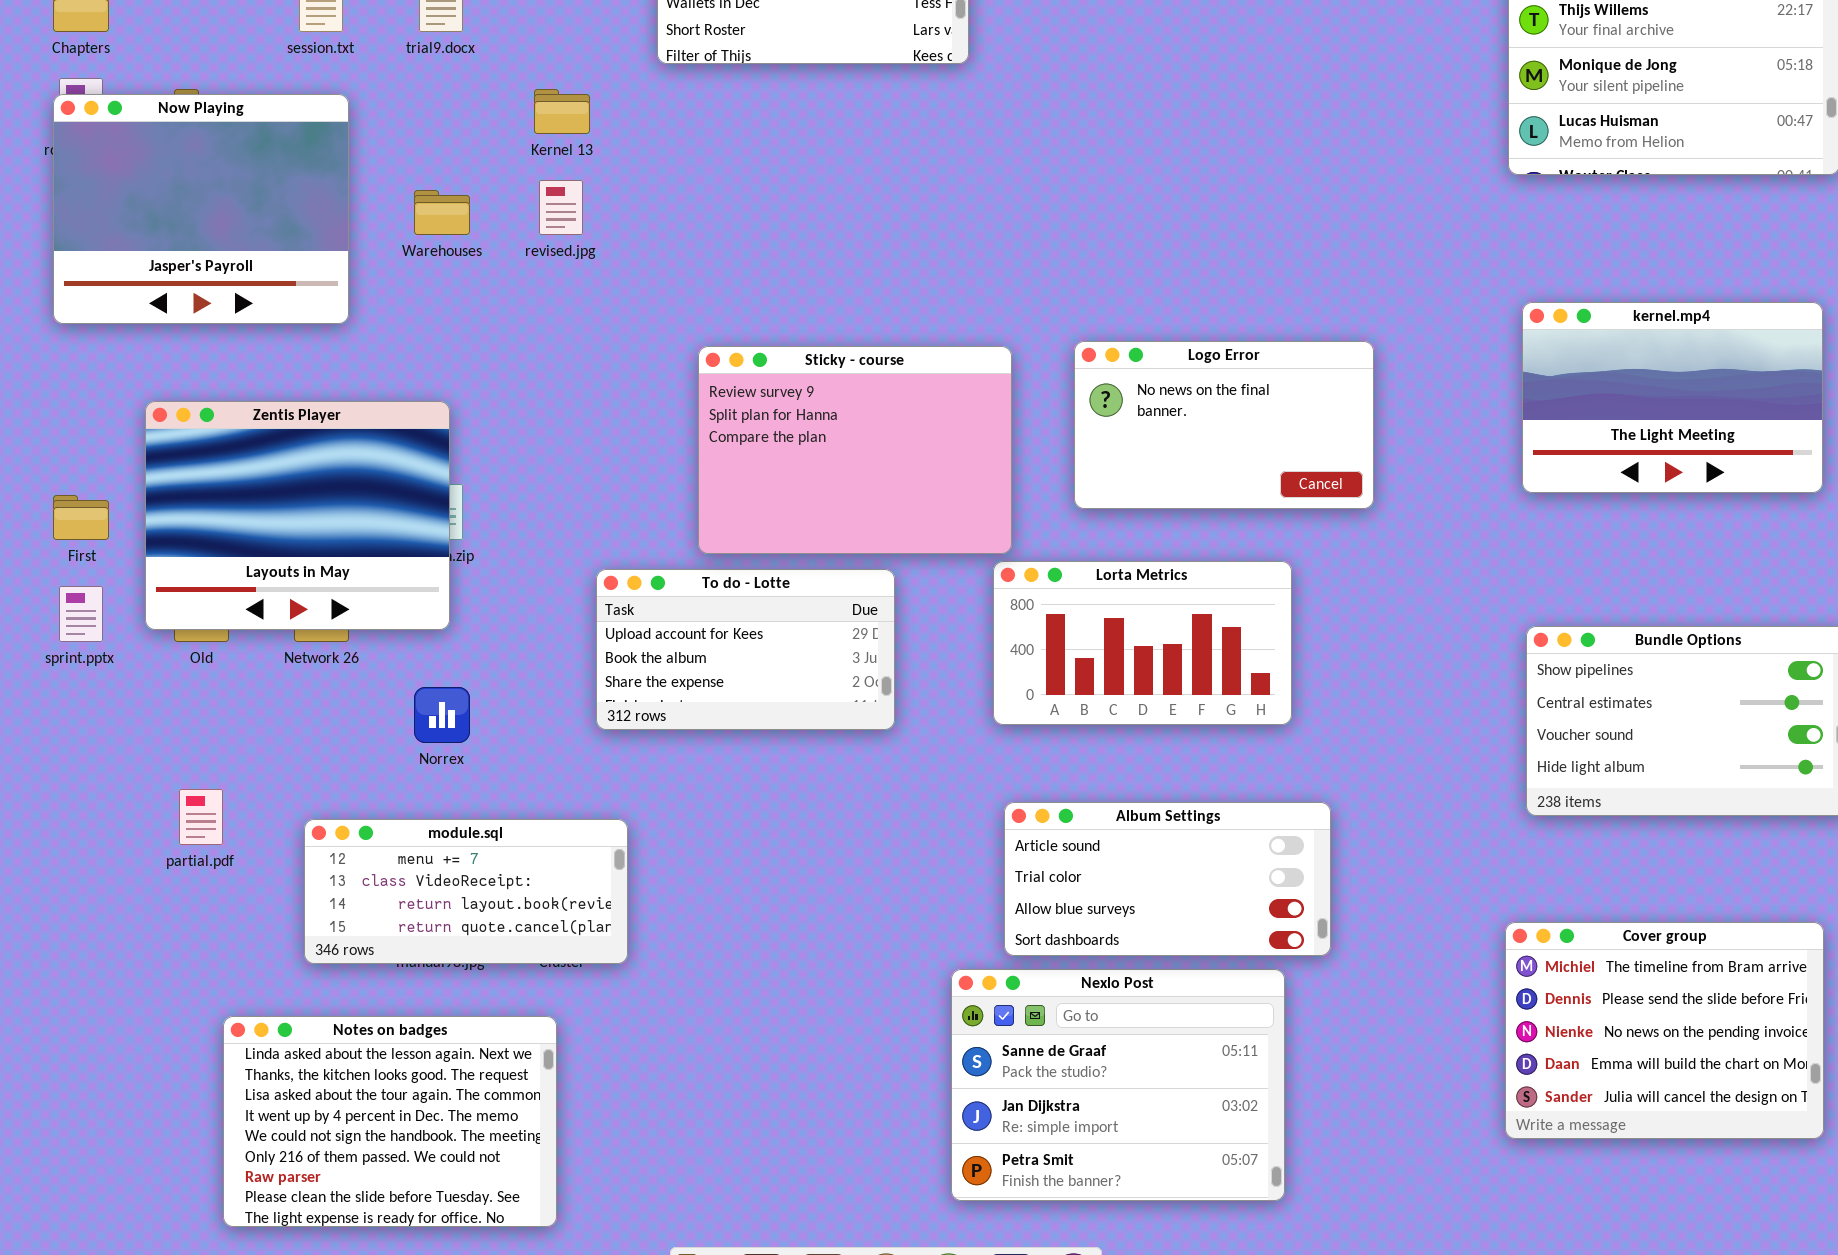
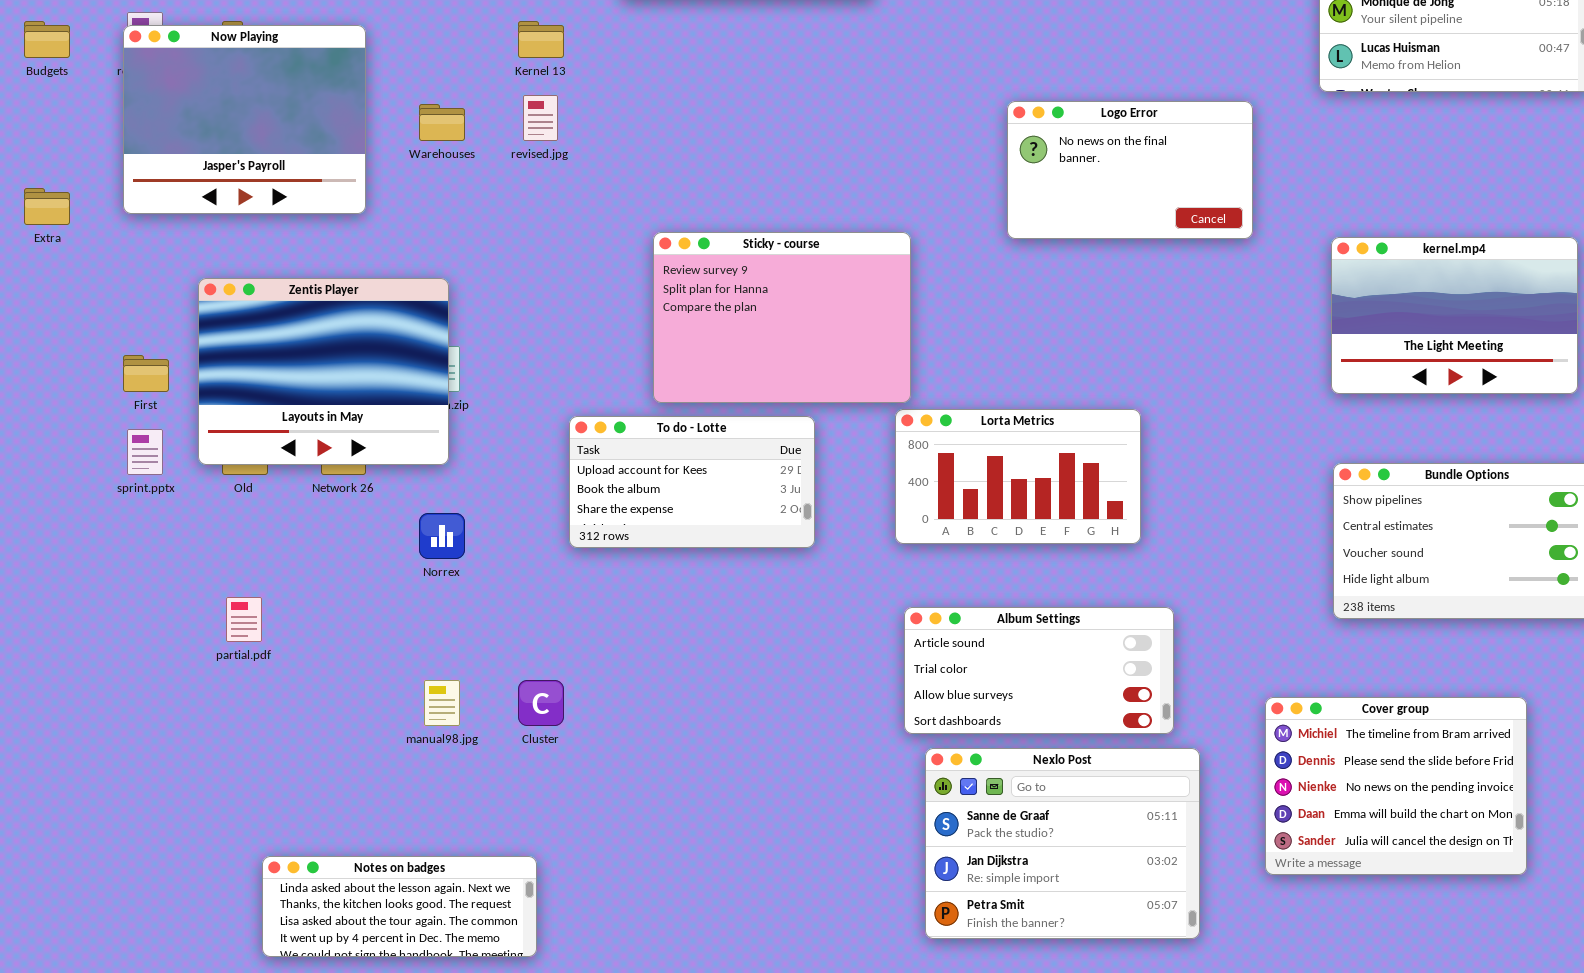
kernel.mp4: [1522,302,1823,493] -> [1331,237,1578,394], moved
Logo Error: [1074,341,1374,509] -> [1007,101,1253,239], moved
module.sql: [304,819,628,964] -> none, closed
Cover group: [1505,922,1824,1139] -> [1265,697,1527,875], moved
Nexlo Post: [951,969,1285,1201] -> [925,748,1200,939], moved
Notes on badges: [223,1016,557,1227] -> [262,856,537,957], resized

